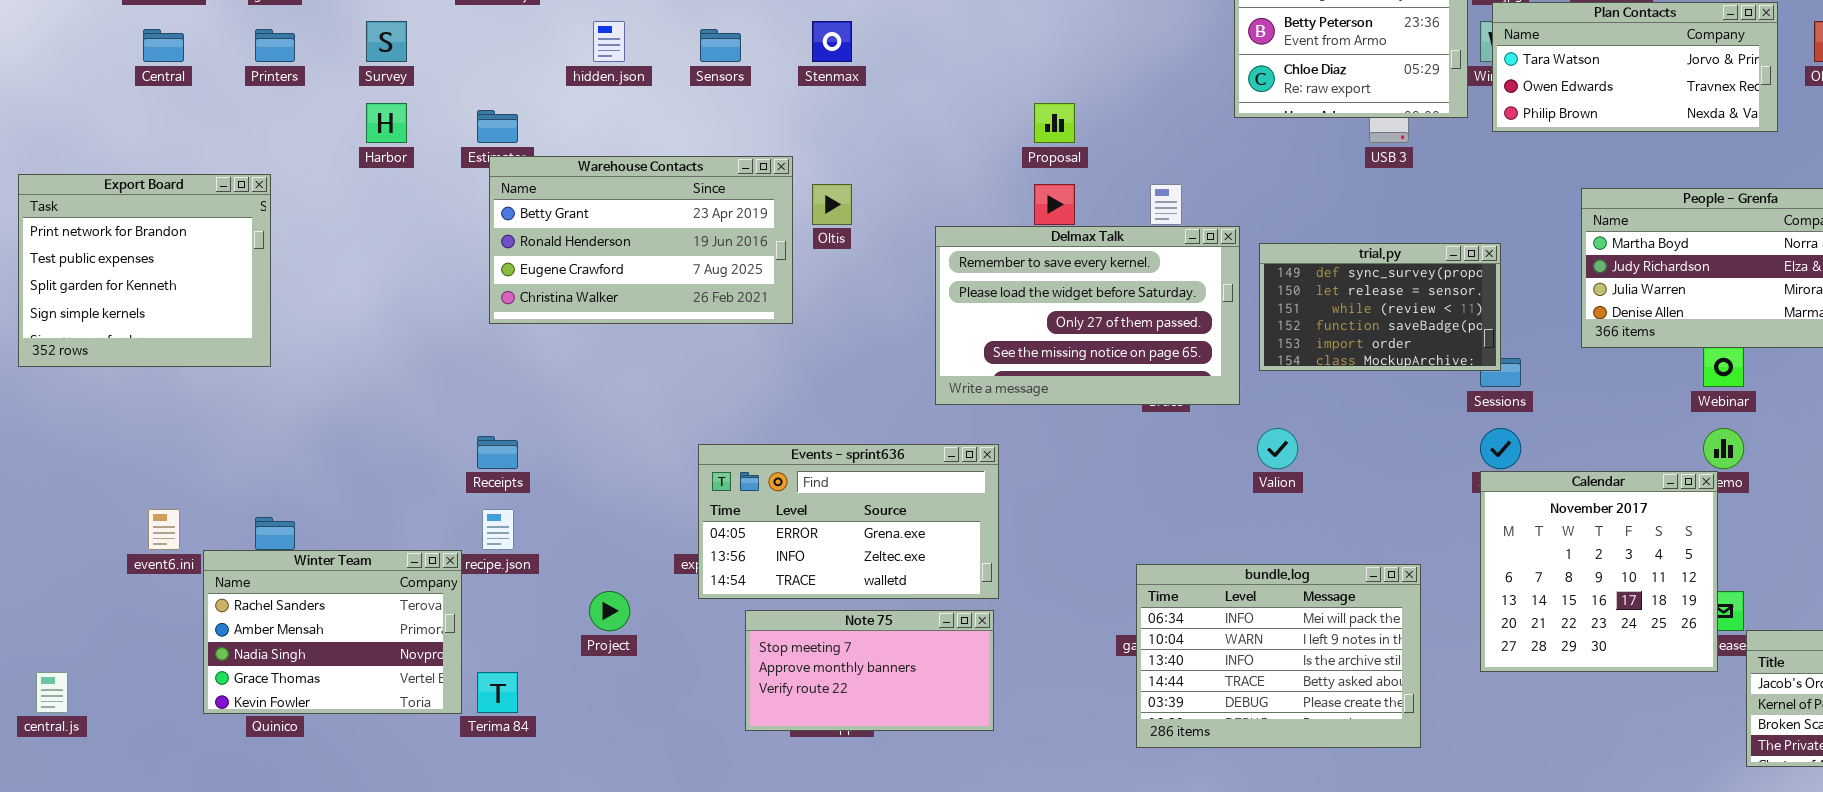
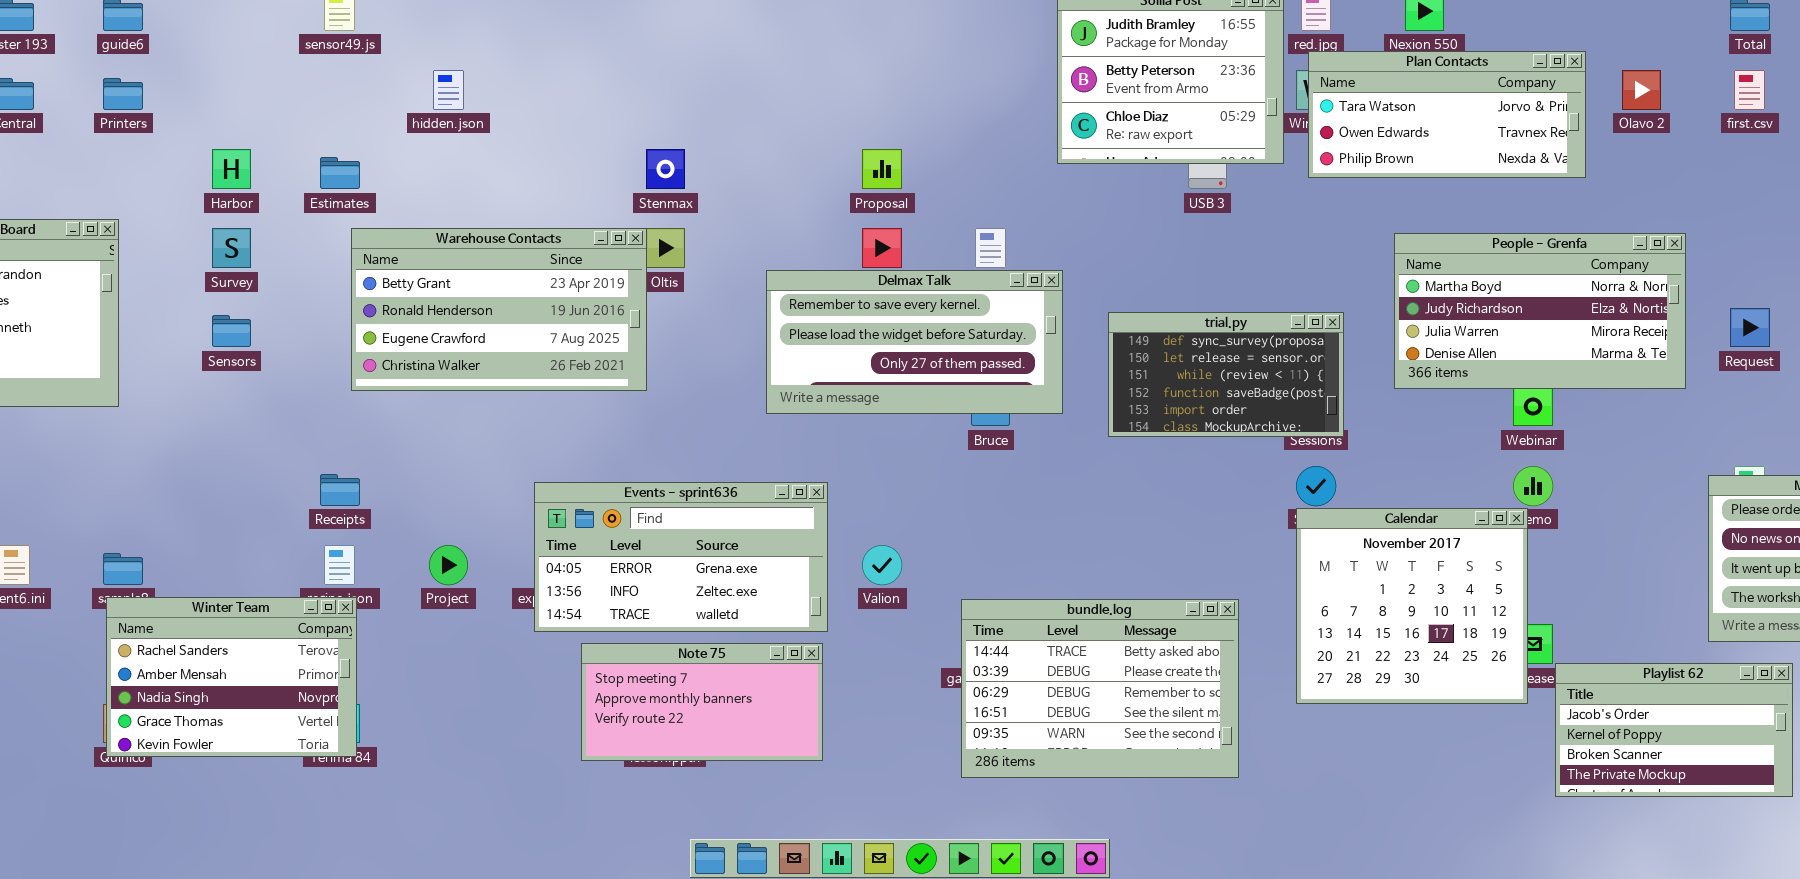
Survey: [366,21,407,62] -> [212,228,251,268], moved
Stenmax: [812,21,852,62] -> [646,149,685,189], moved
Sensors: [700,29,741,62] -> [212,315,251,347], moved
Warehouse Contacts: [489,156,793,324] -> [351,228,647,391], moved
Delmax Talk: [935,226,1240,405] -> [766,270,1063,414], resized
trial.py: [1259,243,1501,371] -> [1108,312,1344,437], moved
Valion: [1257,428,1298,469] -> [862,545,902,585], moved
Winter Team: [203,550,462,714] -> [106,597,357,757], moved
bundle.log: [1136,564,1421,748] -> [961,599,1239,778], scrolled down 3 rows
Project: [589,591,630,631] -> [429,545,468,585], moved

